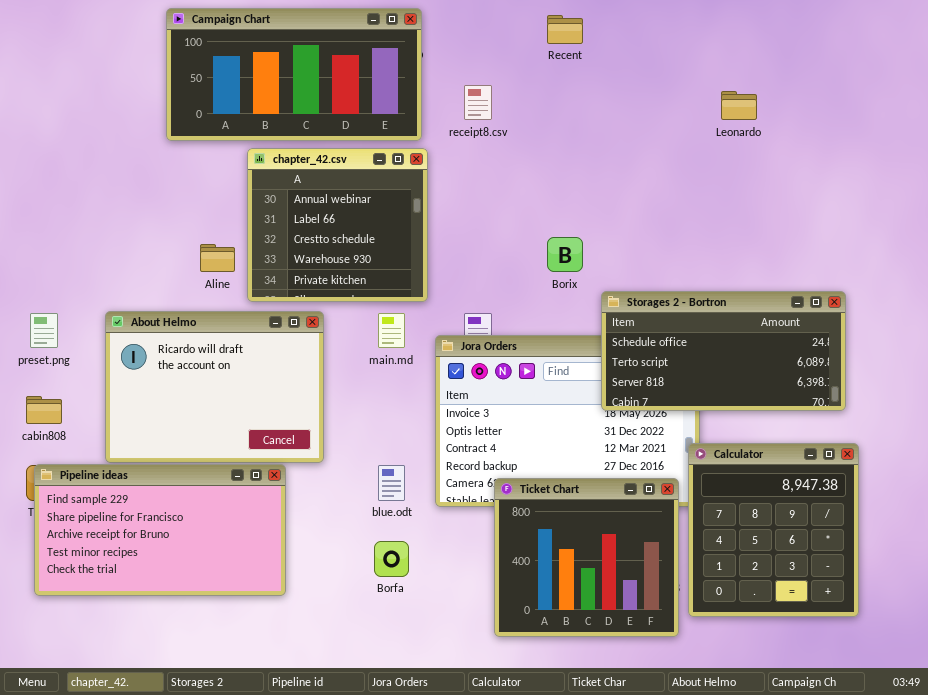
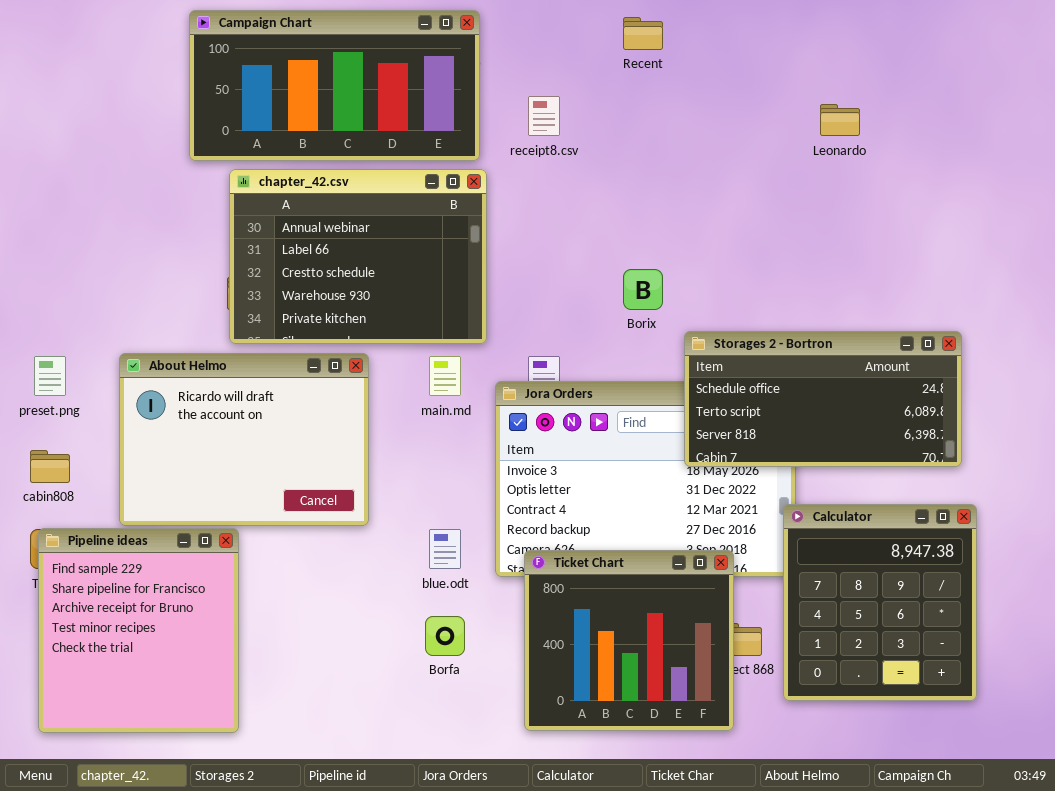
chapter_42.csv: [247,148,428,302] -> [229,169,487,344], resized
Pipeline ideas: [34,464,286,596] -> [38,528,239,733], resized
Ticket Chart: [494,478,679,637] -> [524,550,734,731], moved

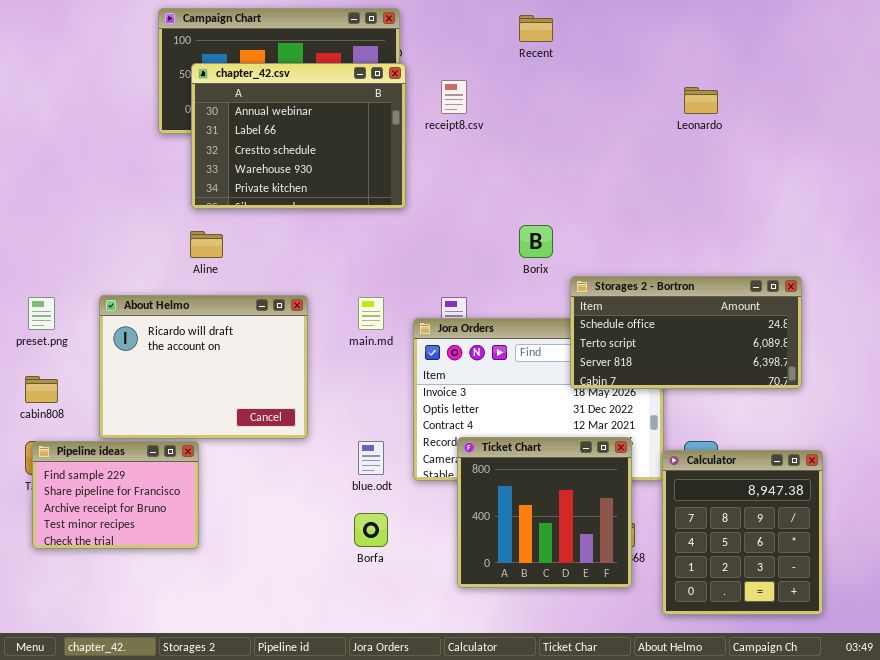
chapter_42.csv: [229,169,487,344] -> [191,63,406,209], moved
Calculator: [783,504,977,701] -> [662,450,823,615], moved
Pipeline ideas: [38,528,239,733] -> [32,441,199,549], resized
Ticket Chart: [524,550,734,731] -> [457,437,632,588], moved

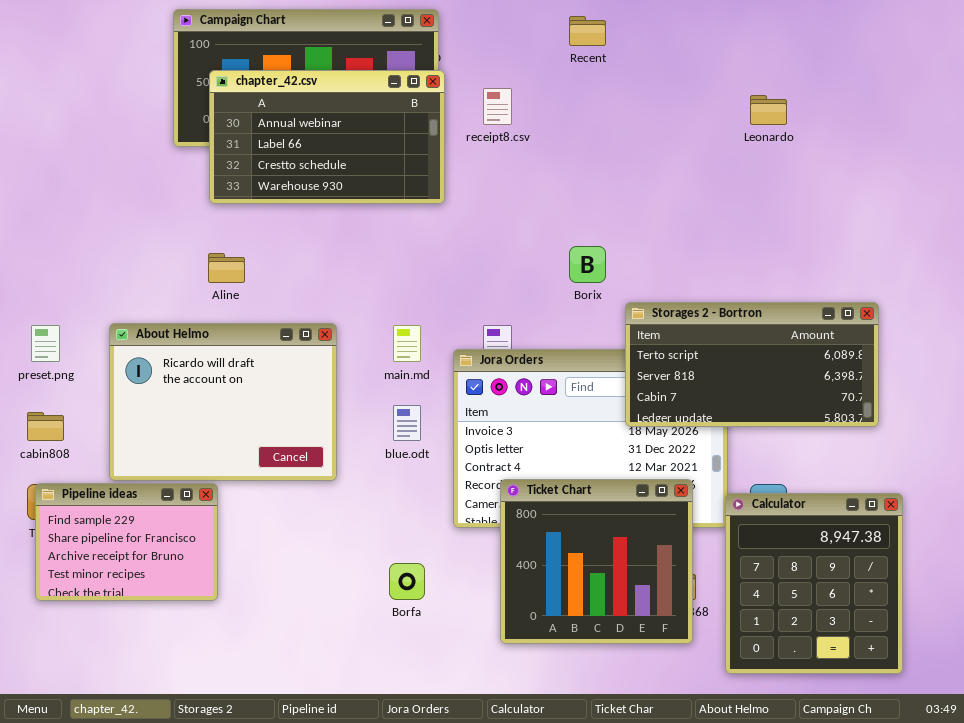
chapter_42.csv: [191,63,406,209] -> [209,70,445,204], resized
Storages 2 - Bortron: [570,276,802,389] -> [625,302,879,427], scrolled down 1 row
blue.odt: [358,441,384,475] -> [393,405,421,441], moved

